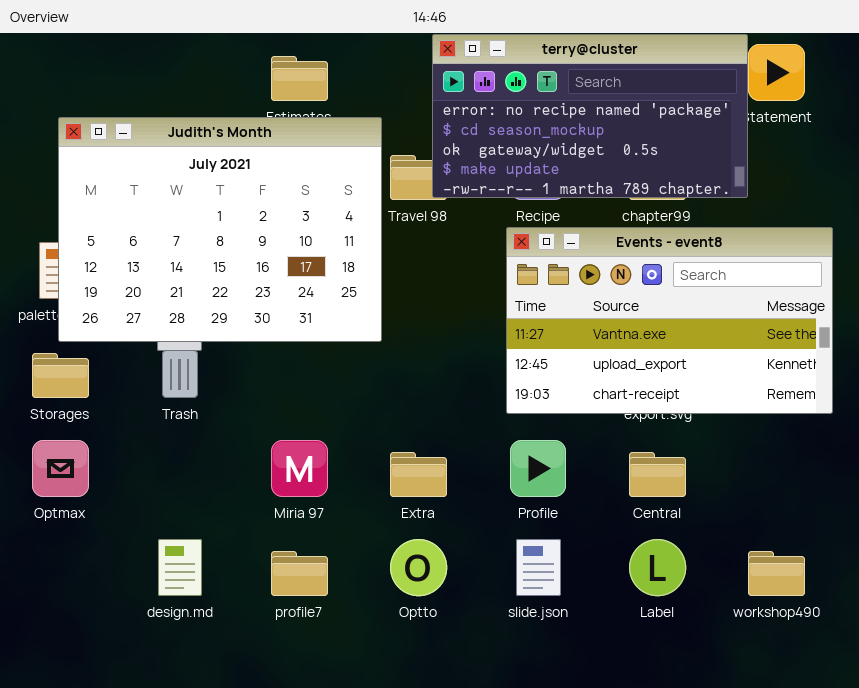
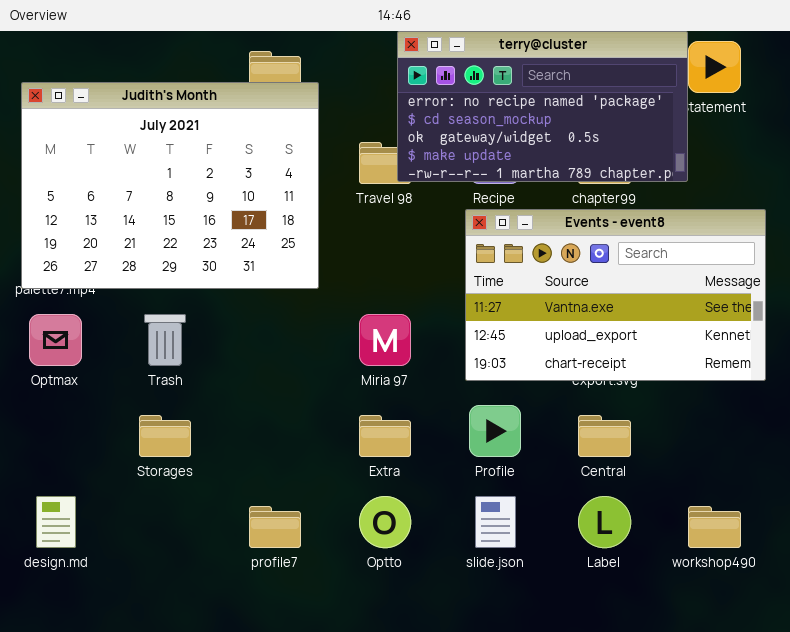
Judith's Month: [58,117,382,342] -> [21,82,319,289], moved
Storages: [32,353,89,398] -> [139,415,191,457], moved
Optmax: [32,440,89,497] -> [29,314,82,366], moved
Miria 97: [271,440,328,497] -> [359,314,411,366], moved
design.md: [158,539,202,596] -> [36,496,76,548], moved

